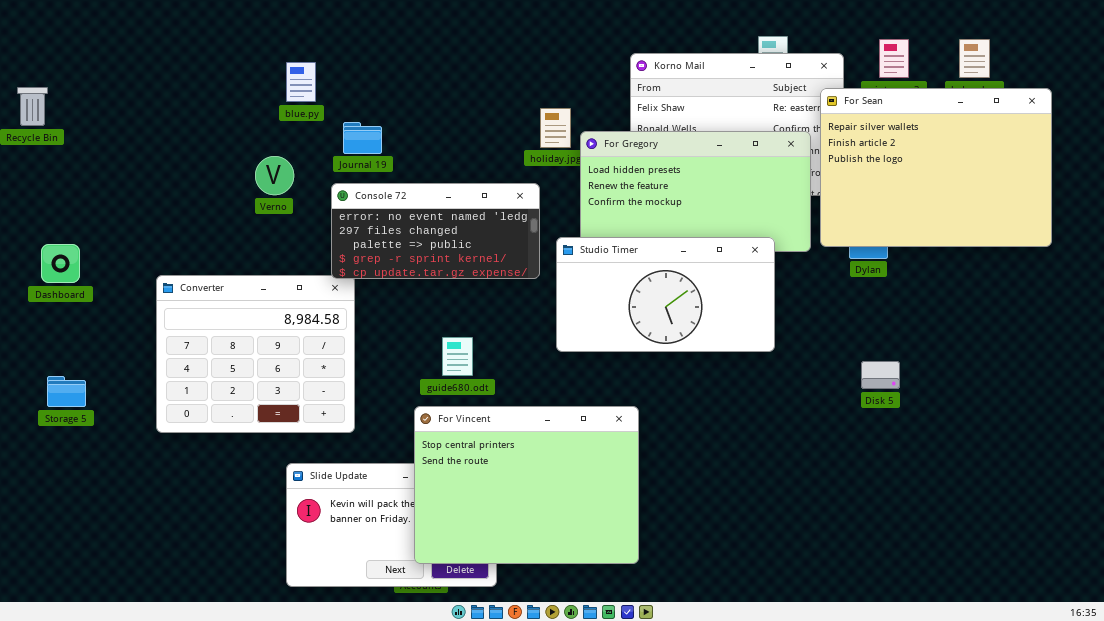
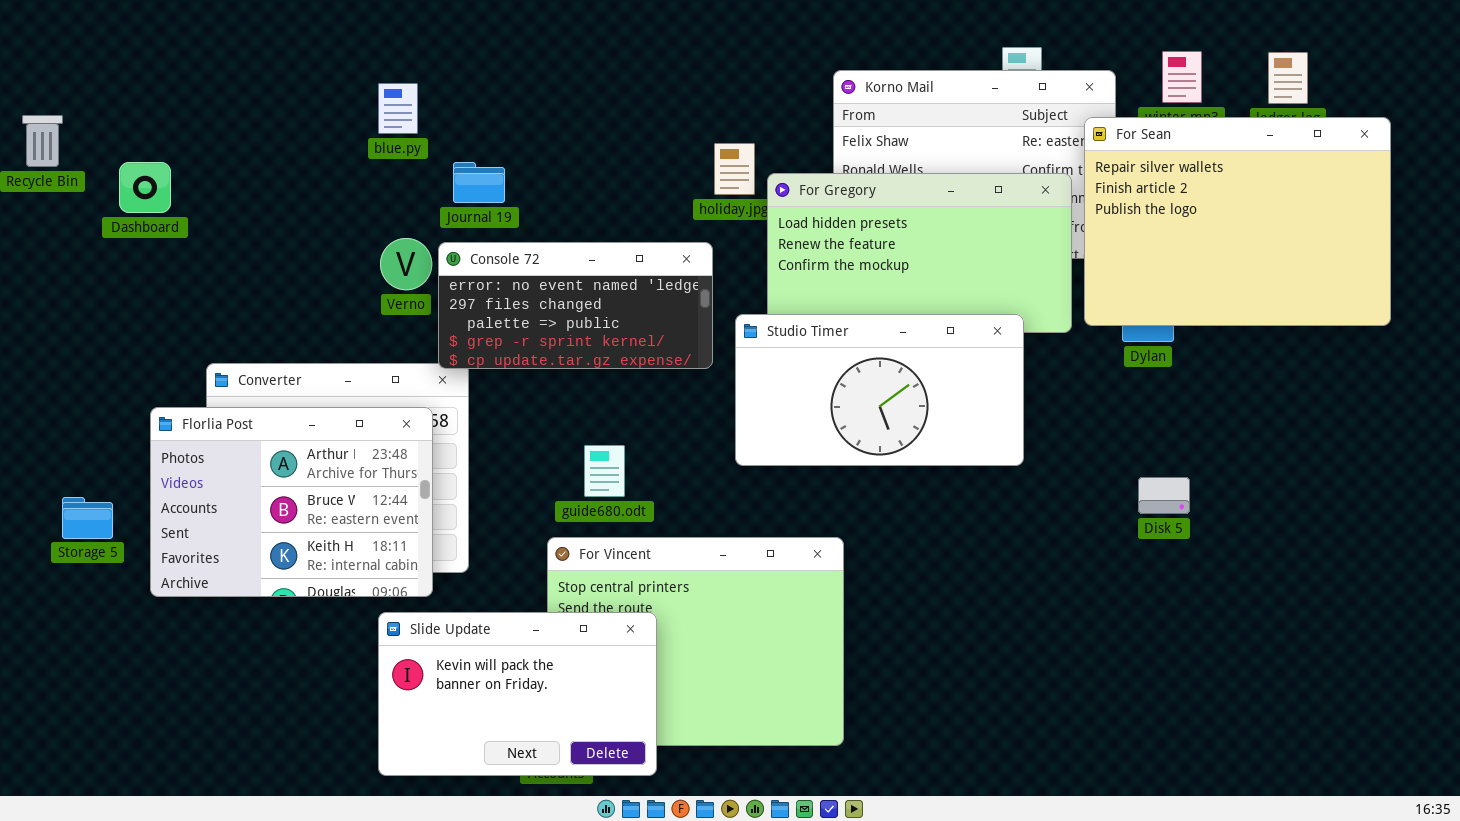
Verno: [255,156,294,195] -> [380,238,432,290], moved
Dashboard: [41,244,80,283] -> [119,162,171,213], moved
Florlia Post: none -> [150,407,433,597], opened
Slide Update: [286,463,497,587] -> [378,612,657,776], raised

